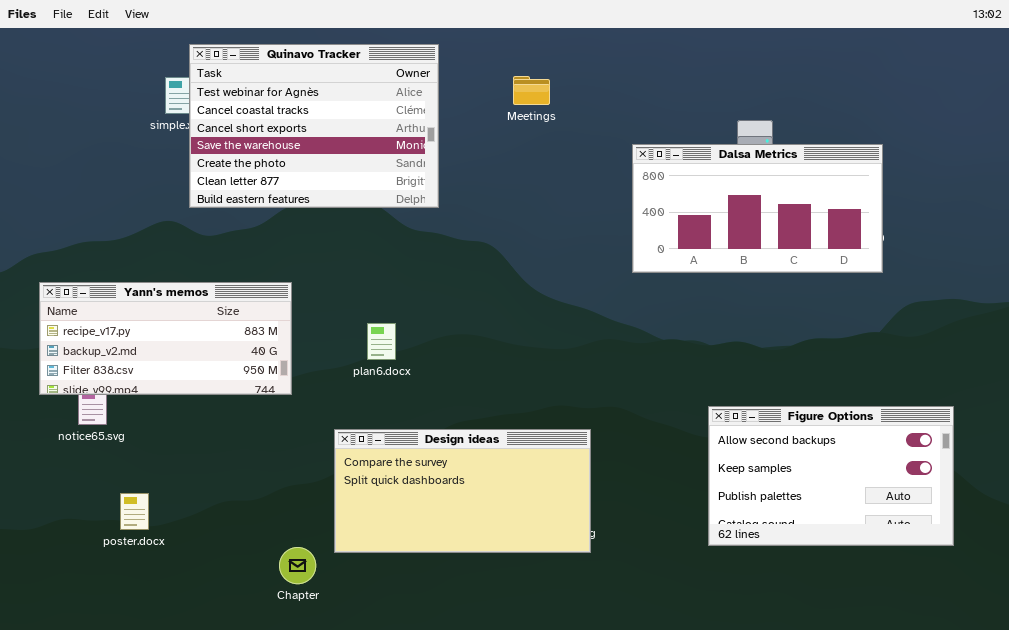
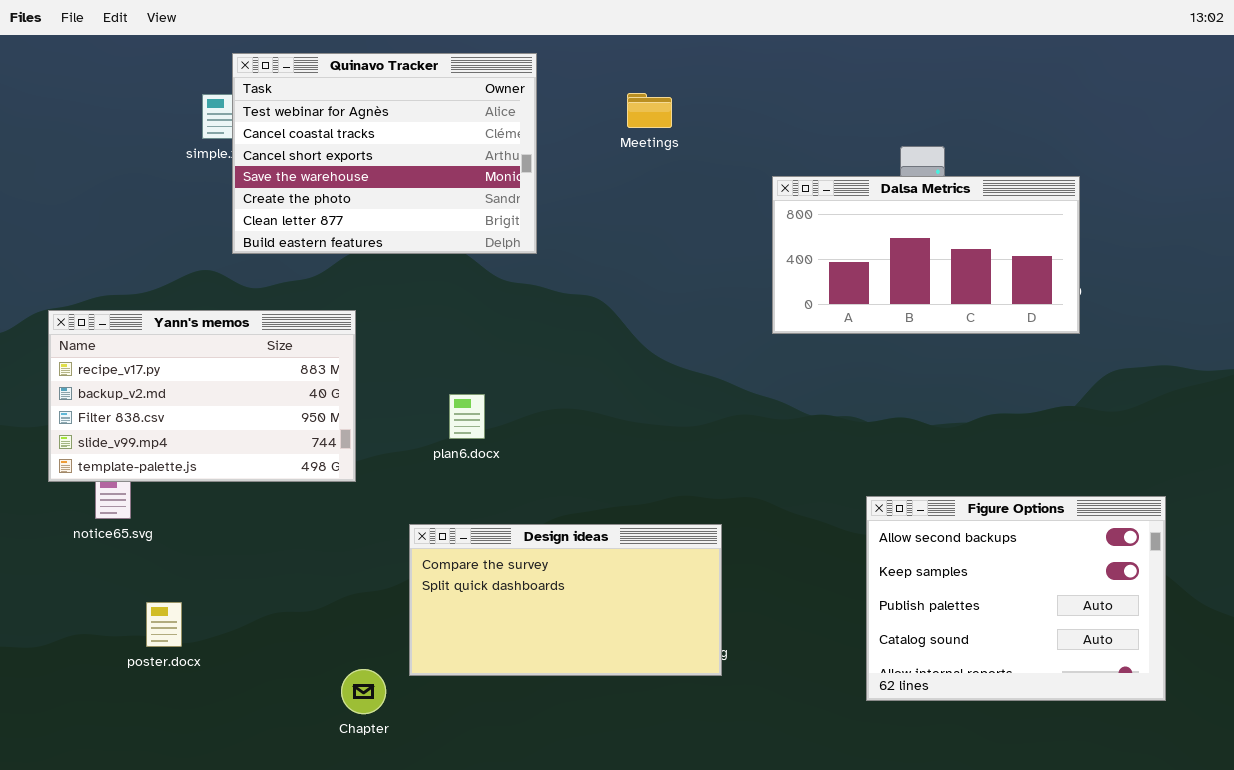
Yann's memos: [39,282,292,395] -> [48,310,356,482], resized
Figure Options: [708,406,954,546] -> [866,496,1166,701], resized

